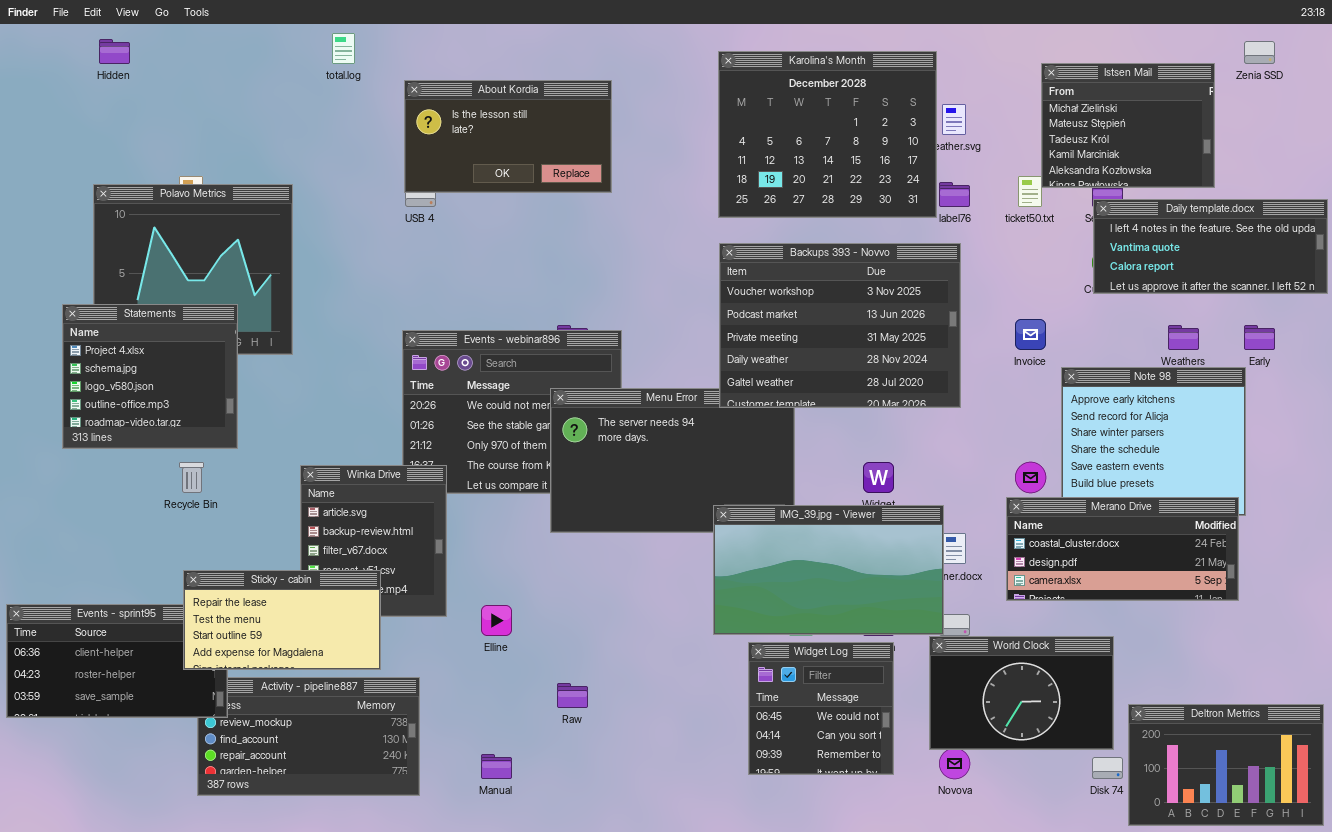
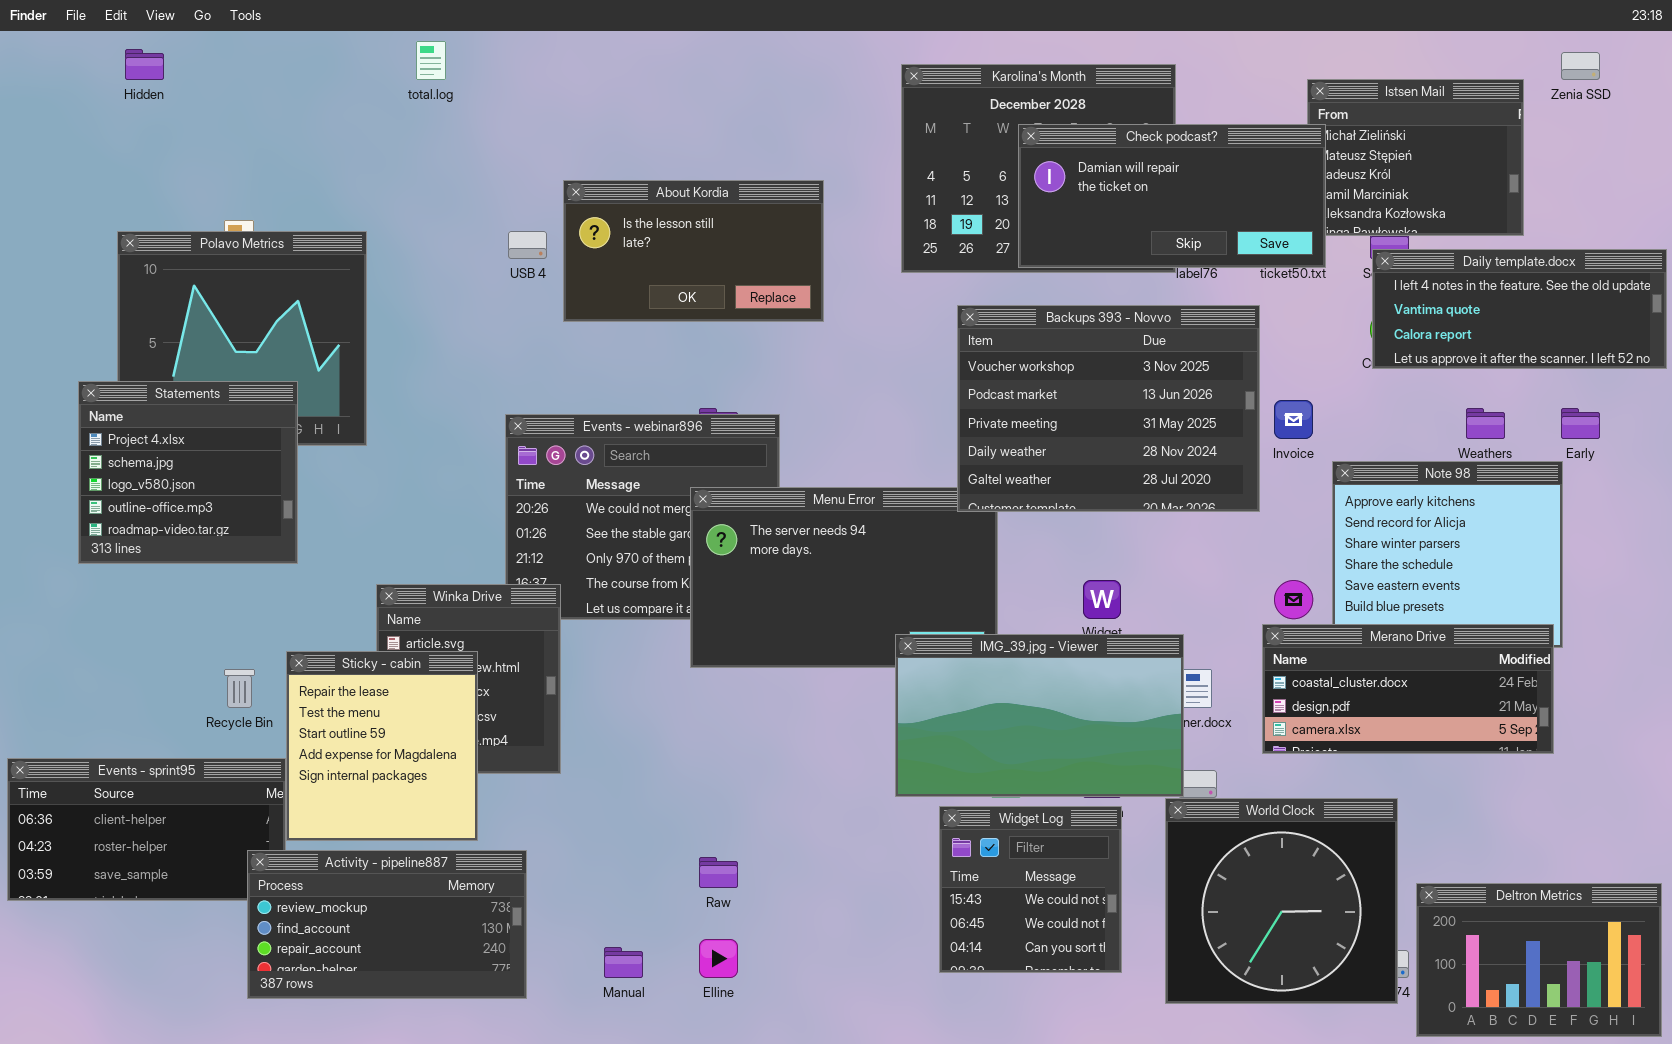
About Kordia: [404,80,612,193] -> [563,180,824,322], moved
Check podcast?: none -> [1018,124,1326,268], opened
Backups 393 - Novvo: [719,243,961,408] -> [957,305,1260,512], moved
Recycle Bin: [179,462,204,493] -> [224,669,255,708], moved
Sticky - cabin: [183,570,381,670] -> [286,651,478,841], resized
Elline: [481,605,512,636] -> [699,939,738,978], moved
World Clock: [929,636,1114,750] -> [1165,798,1398,1004], resized
Widget Log: [748,642,894,775] -> [939,806,1122,973], scrolled up 1 row
Activity - pipeline887: [197,677,420,796] -> [247,850,527,999], raised

